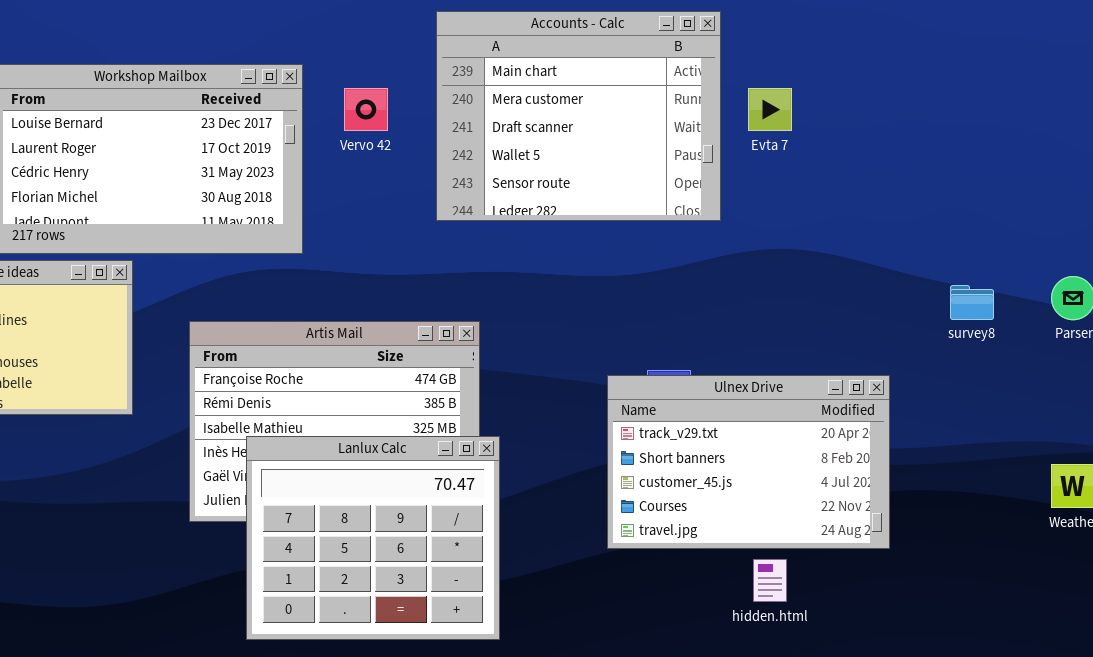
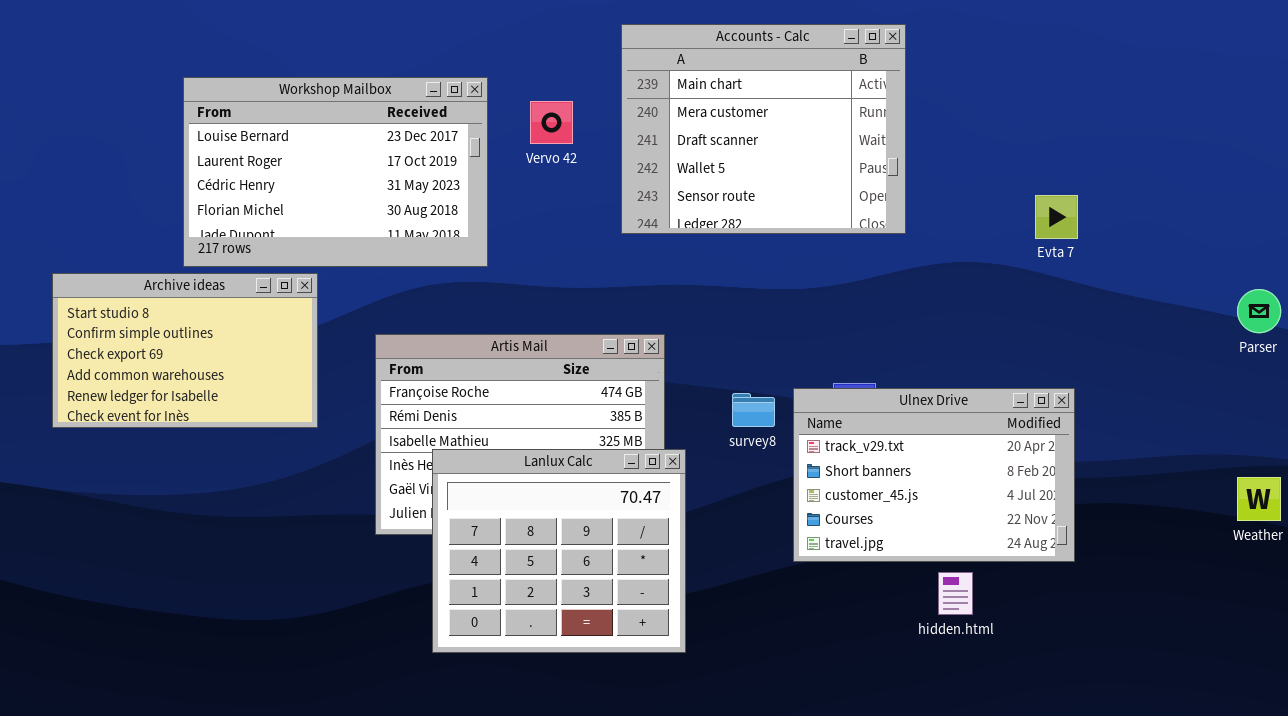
Evta 7: [748,88,792,131] -> [1035,195,1078,239], moved
survey8: [950,285,994,320] -> [732,393,775,427], moved

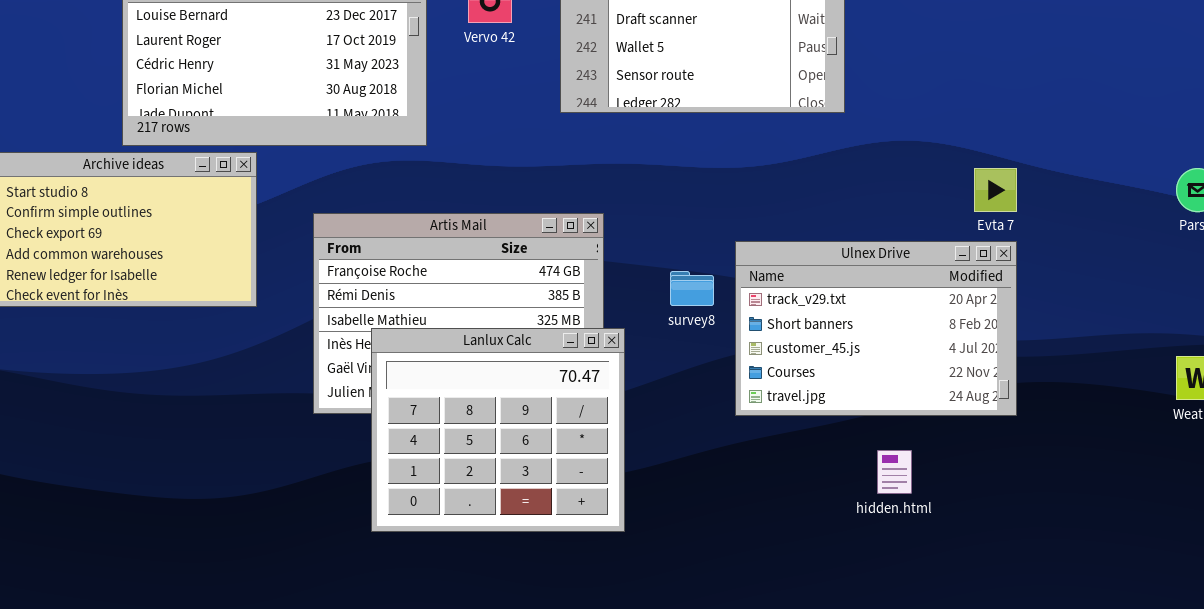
Evta 7: [1035,195,1078,239] -> [974,168,1017,212], moved
Ulnex Drive: [793,388,1075,562] -> [735,241,1017,416], moved

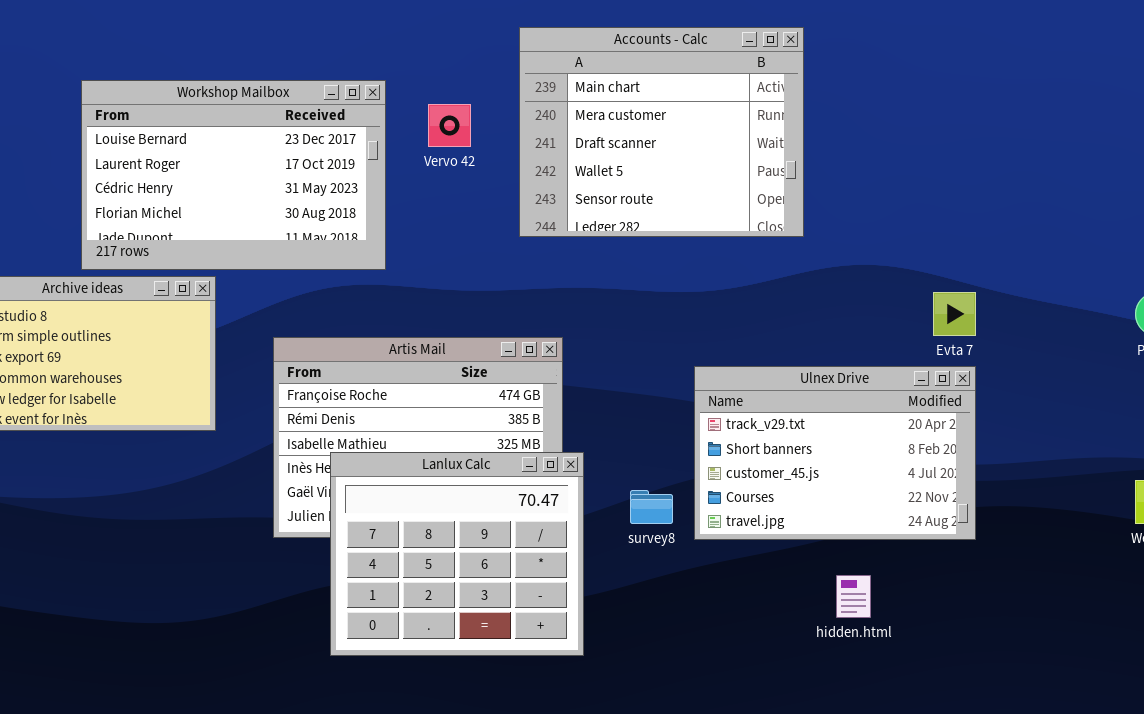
survey8: [670,271,714,306] -> [630,490,673,524], moved

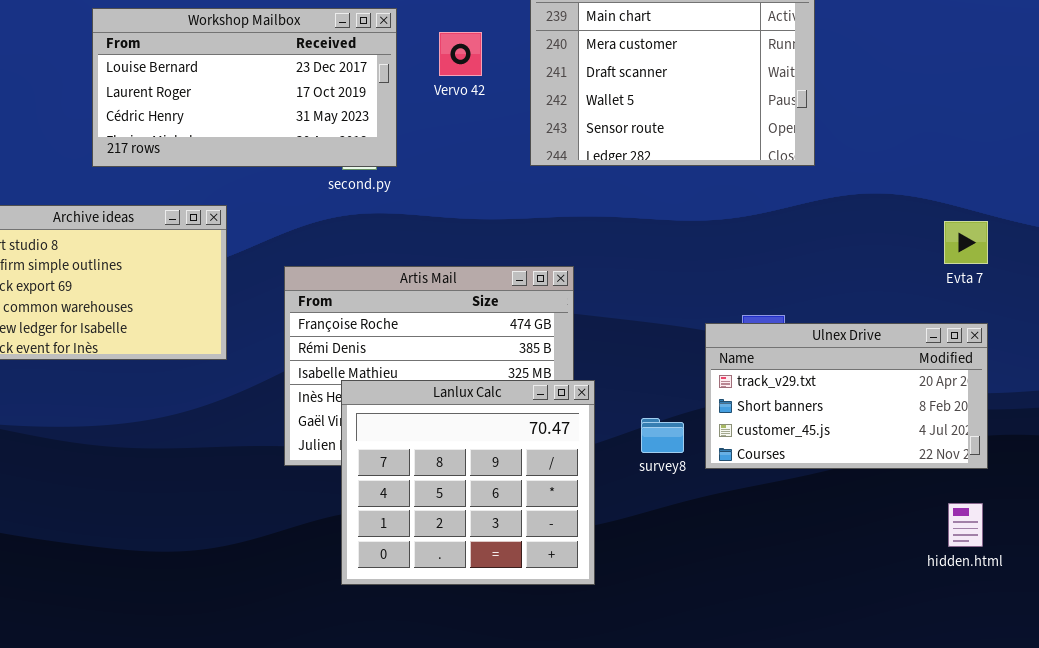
Workshop Mailbox: [81,80,386,270] -> [92,8,397,167], resized
Ulnex Drive: [694,366,976,540] -> [705,323,988,469], resized
hidden.html: [836,575,871,618] -> [948,503,983,547], moved

